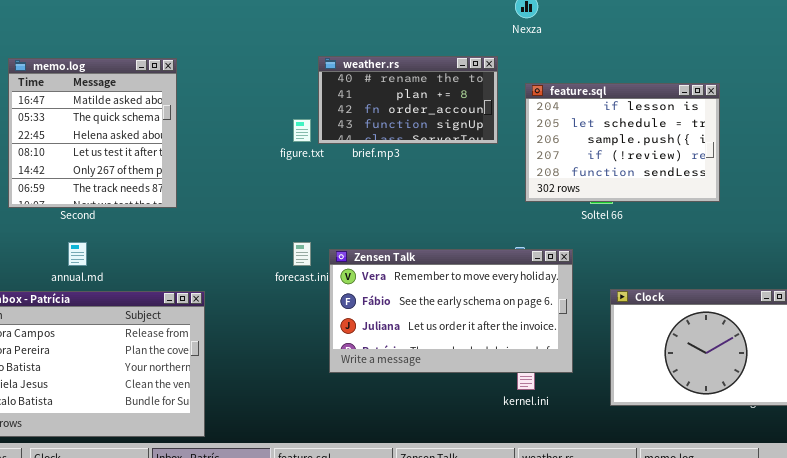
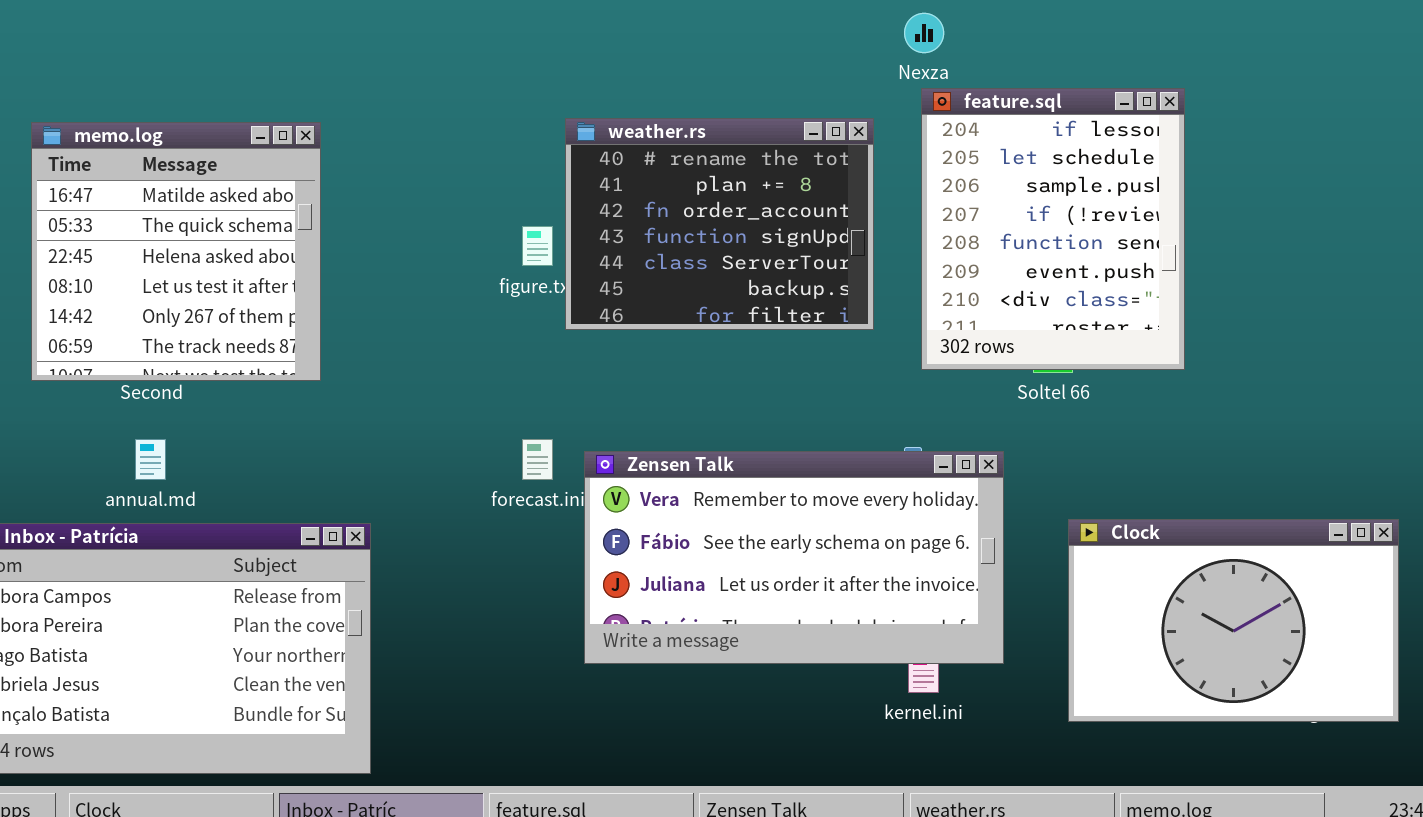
weather.rs: [318,56,498,144] -> [565,118,874,330], resized
feature.sql: [525,83,720,202] -> [921,88,1185,370], resized

